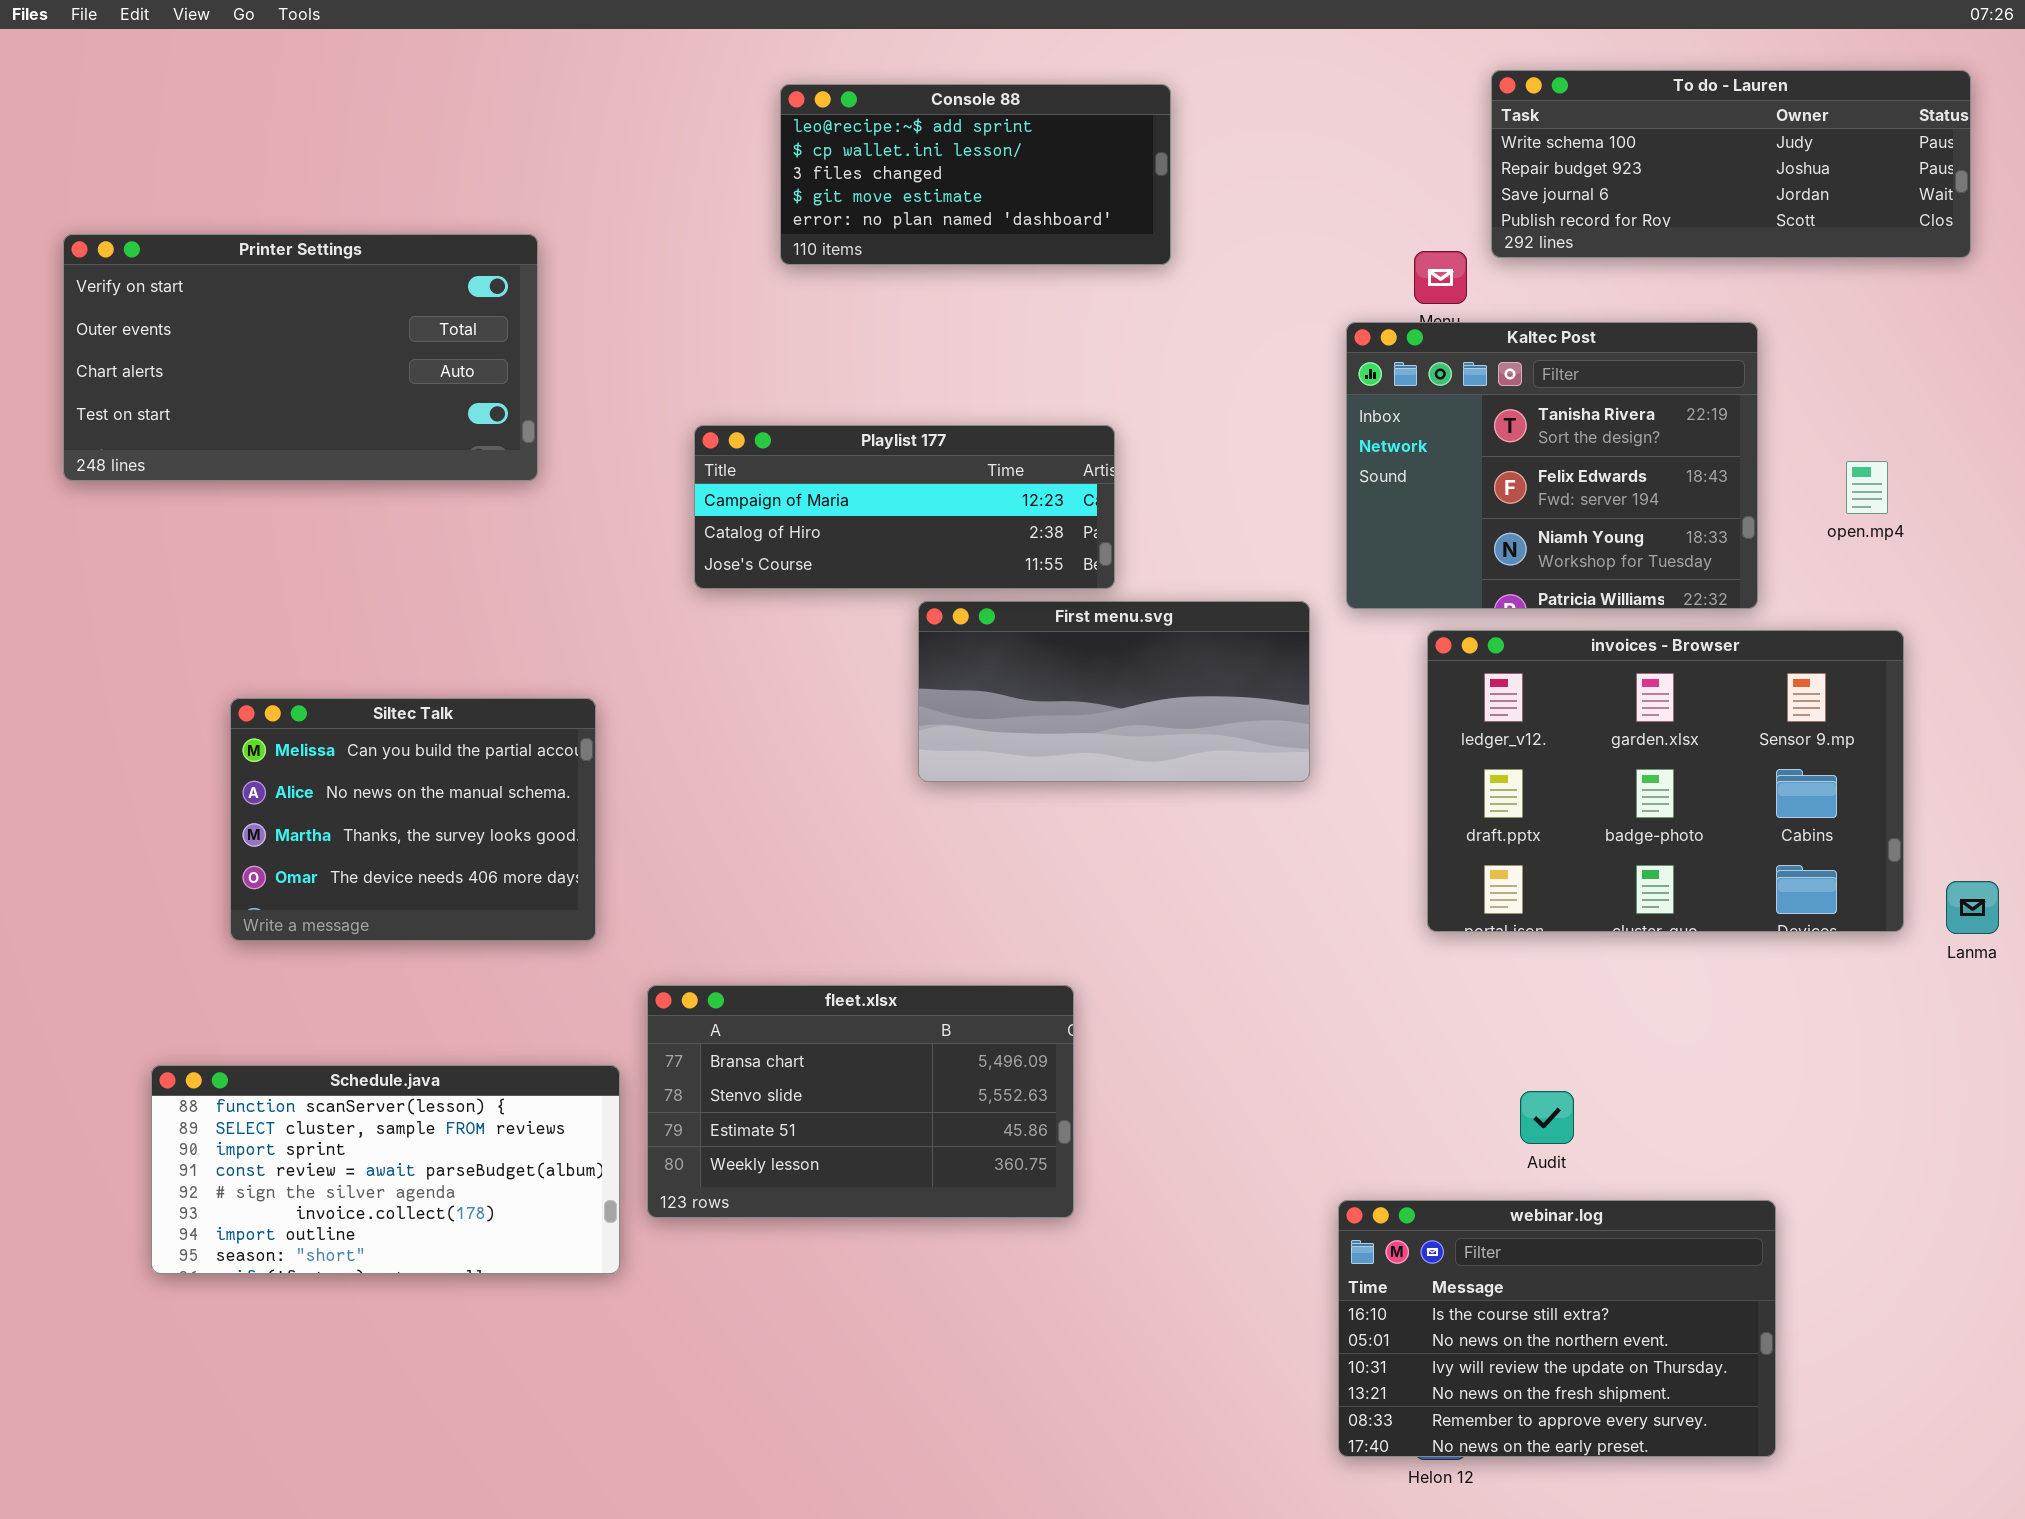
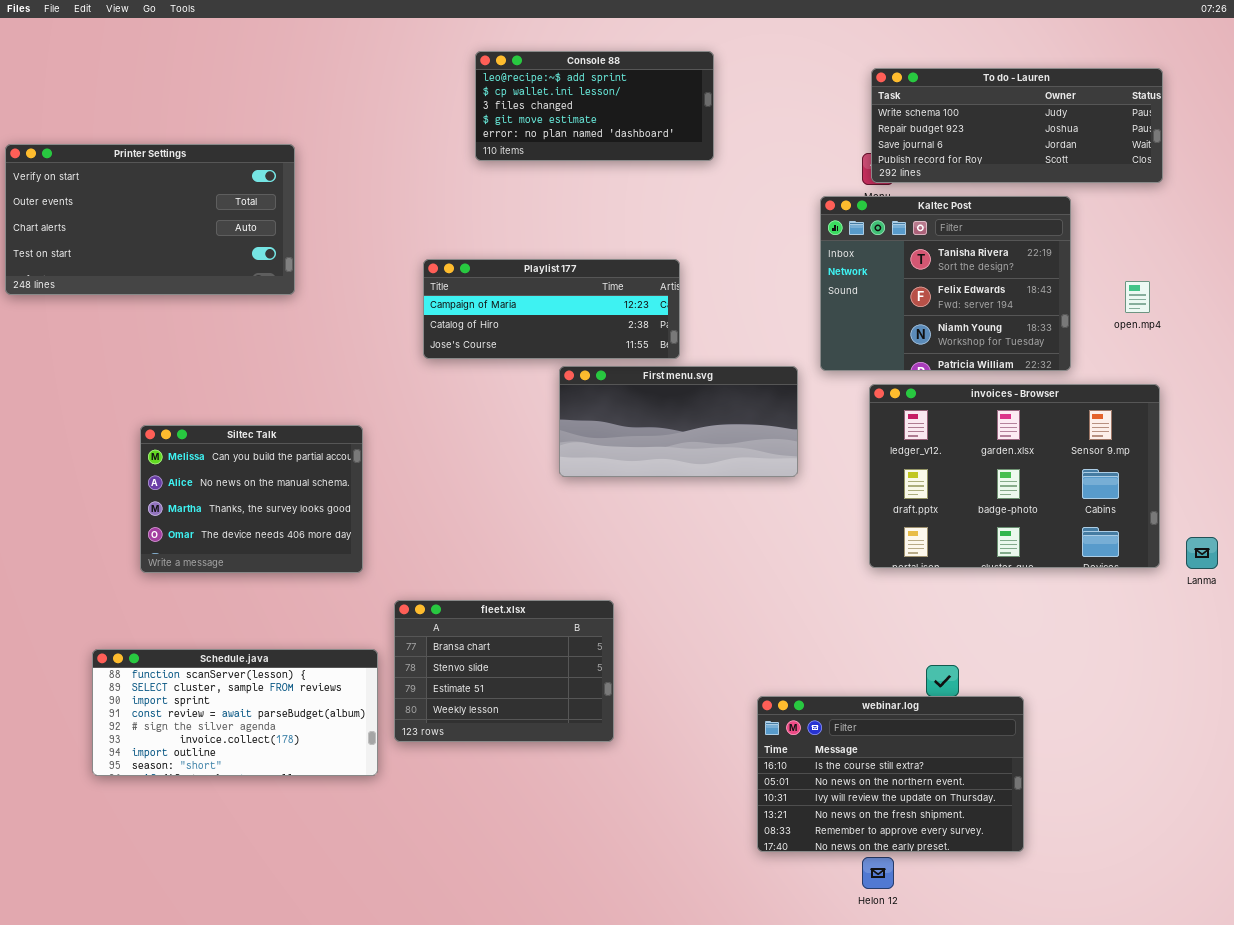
To do - Lauren: [1491,70,1971,258] -> [871,68,1163,183], moved
Printer Settings: [63,234,538,481] -> [5,144,295,295], moved
fleet.xlsx: [647,985,1074,1218] -> [394,600,614,742], resized
webinar.log: [1338,1200,1776,1457] -> [757,696,1024,852], moved

